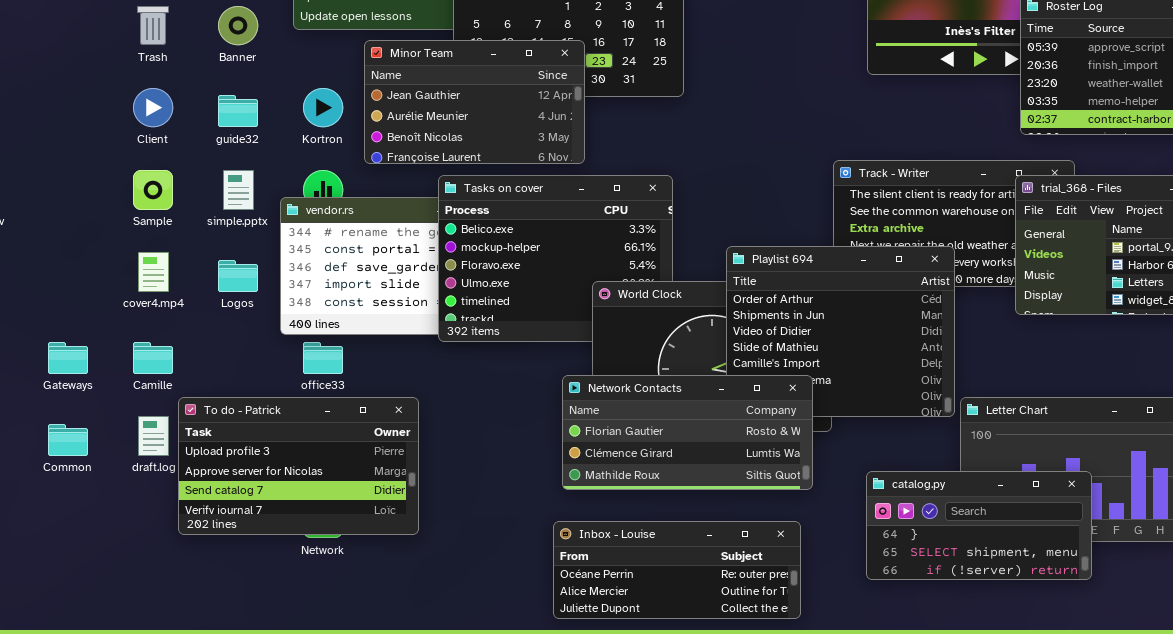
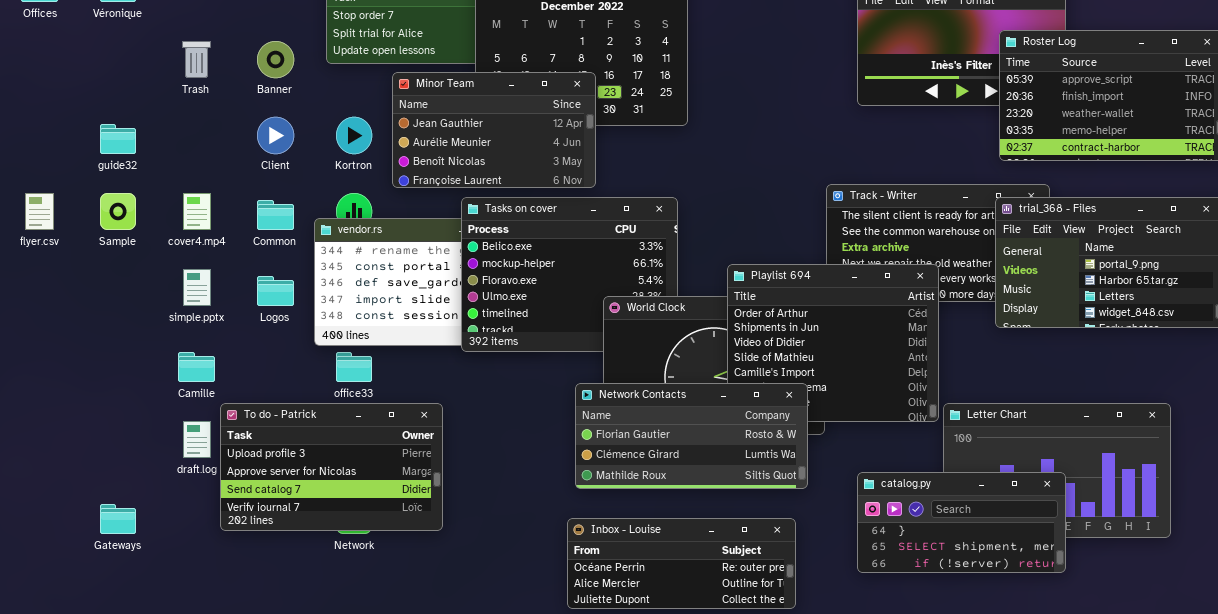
Client: [133,88,173,127] -> [257,117,294,154], moved
guide32: [218,95,258,127] -> [100,124,136,154], moved
Sample: [133,170,173,210] -> [100,193,136,230], moved
simple.pptx: [223,170,254,210] -> [183,269,211,306], moved
cover4.mp4: [138,252,169,292] -> [183,193,211,230], moved
Gateways: [48,342,88,374] -> [100,504,136,534], moved
Common: [48,424,88,456] -> [257,200,294,230], moved

